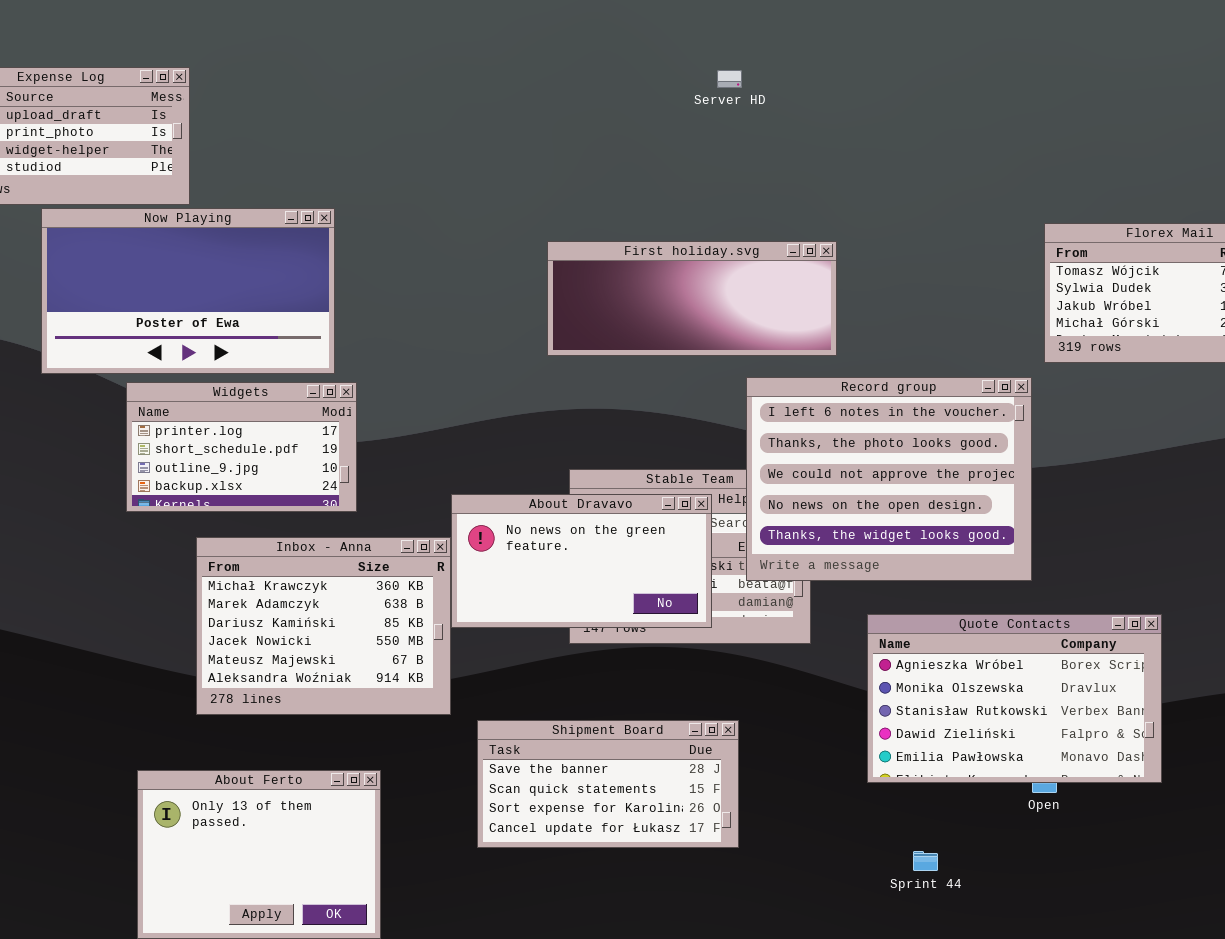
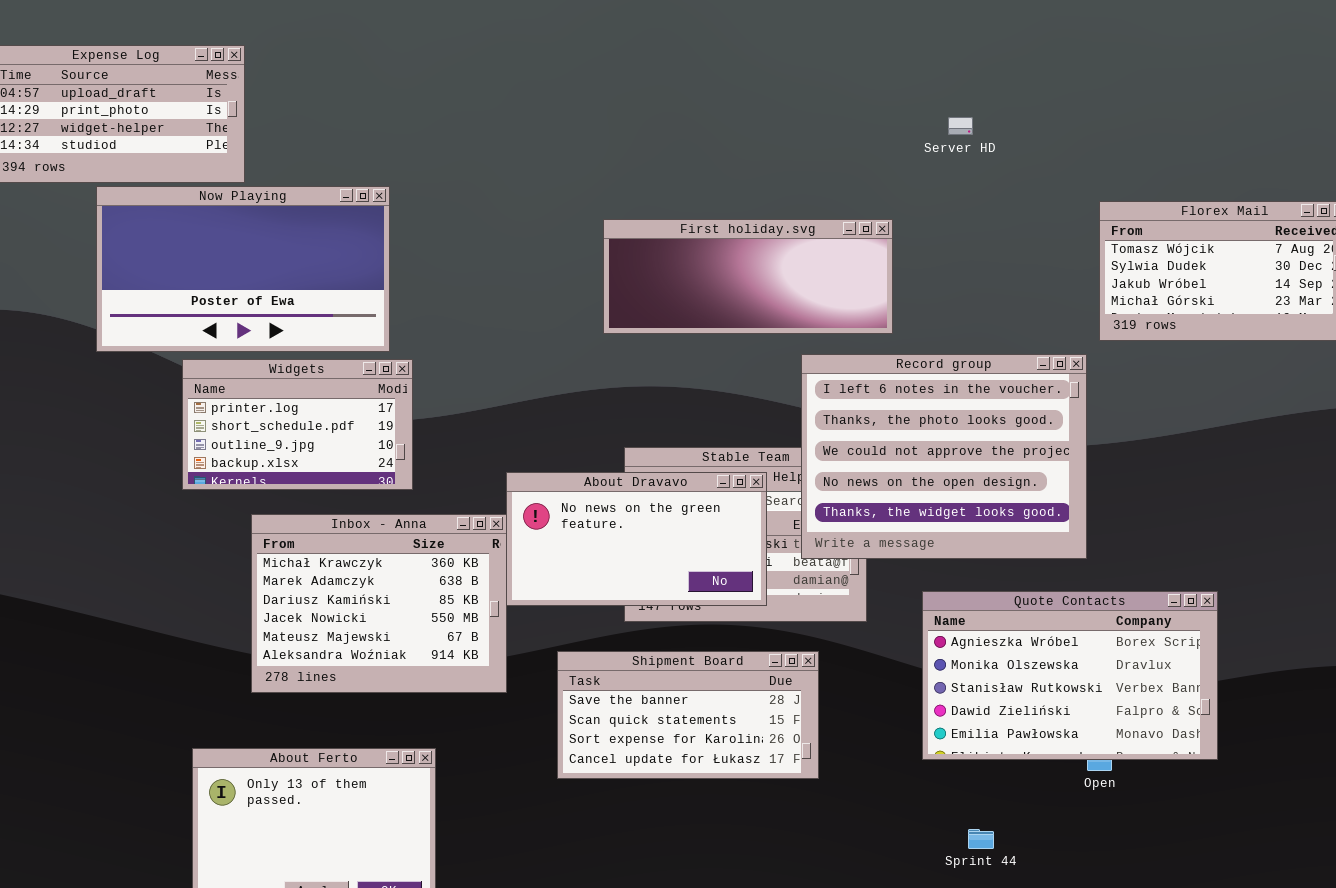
Server HD: [717,70,742,88] -> [948,117,973,135], moved
Shipment Board: [477,720,739,848] -> [557,651,819,779], moved

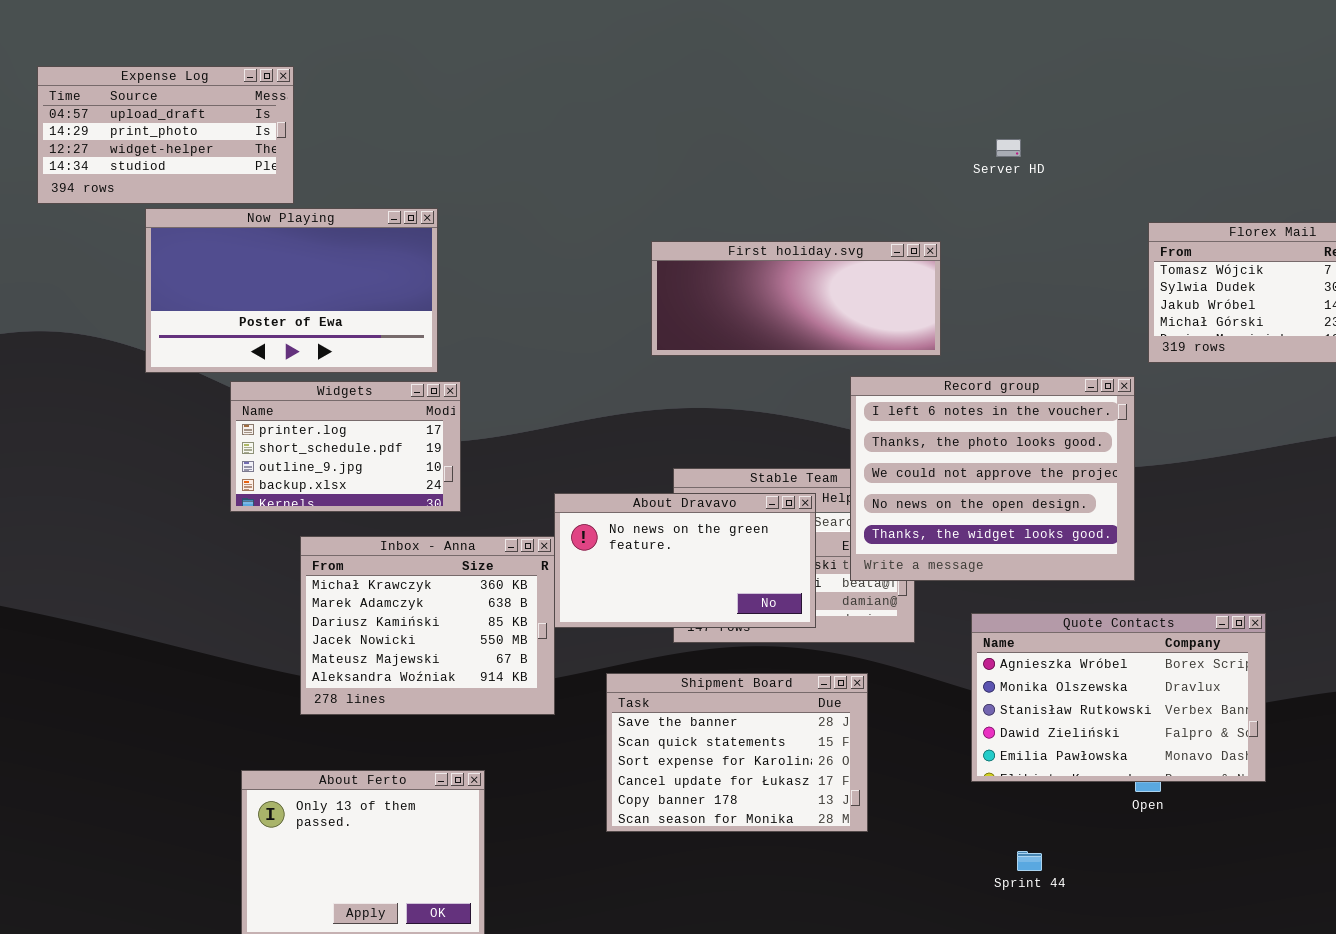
Shipment Board: [557,651,819,779] -> [606,673,868,832], resized

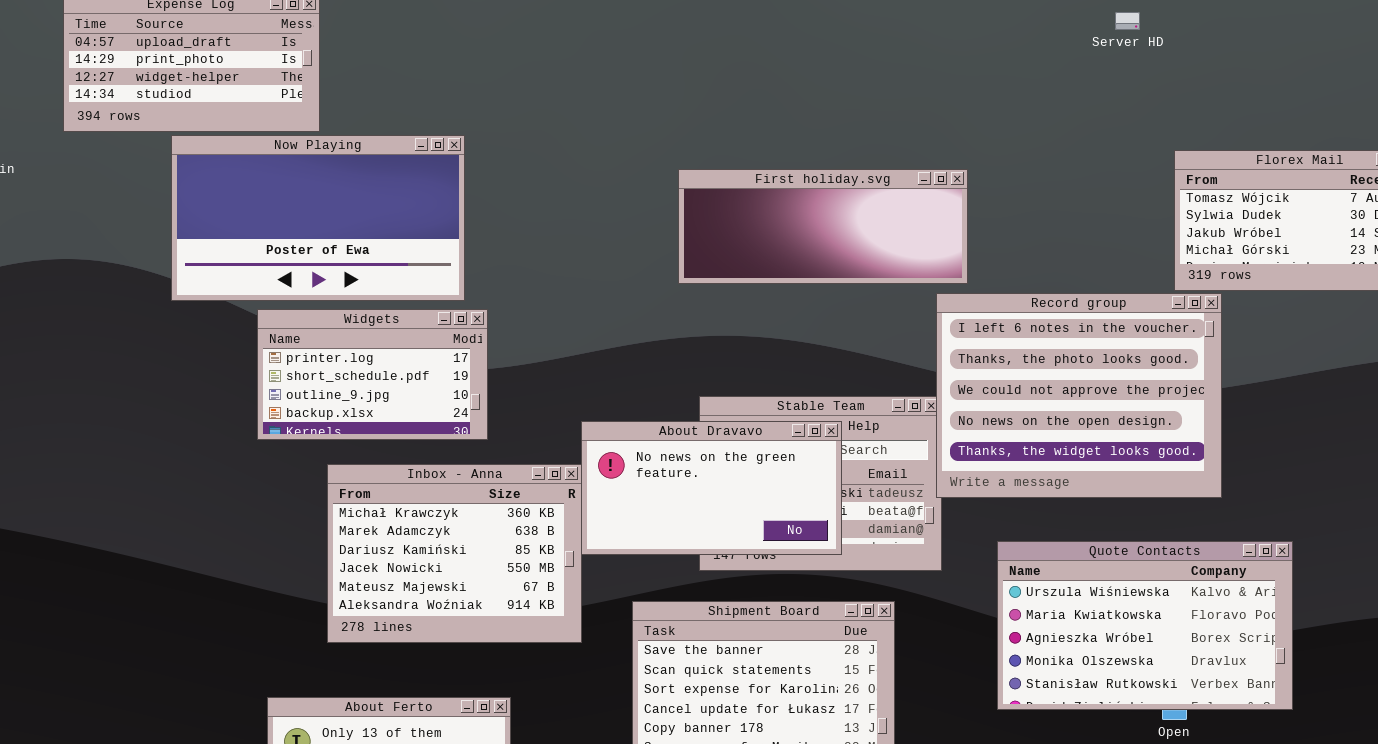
Server HD: [996,139,1021,157] -> [1115,12,1140,30], moved
Record group: [850,376,1135,581] -> [936,293,1222,498], moved
Quote Contacts: [971,613,1266,782] -> [997,541,1293,710], scrolled up 2 rows

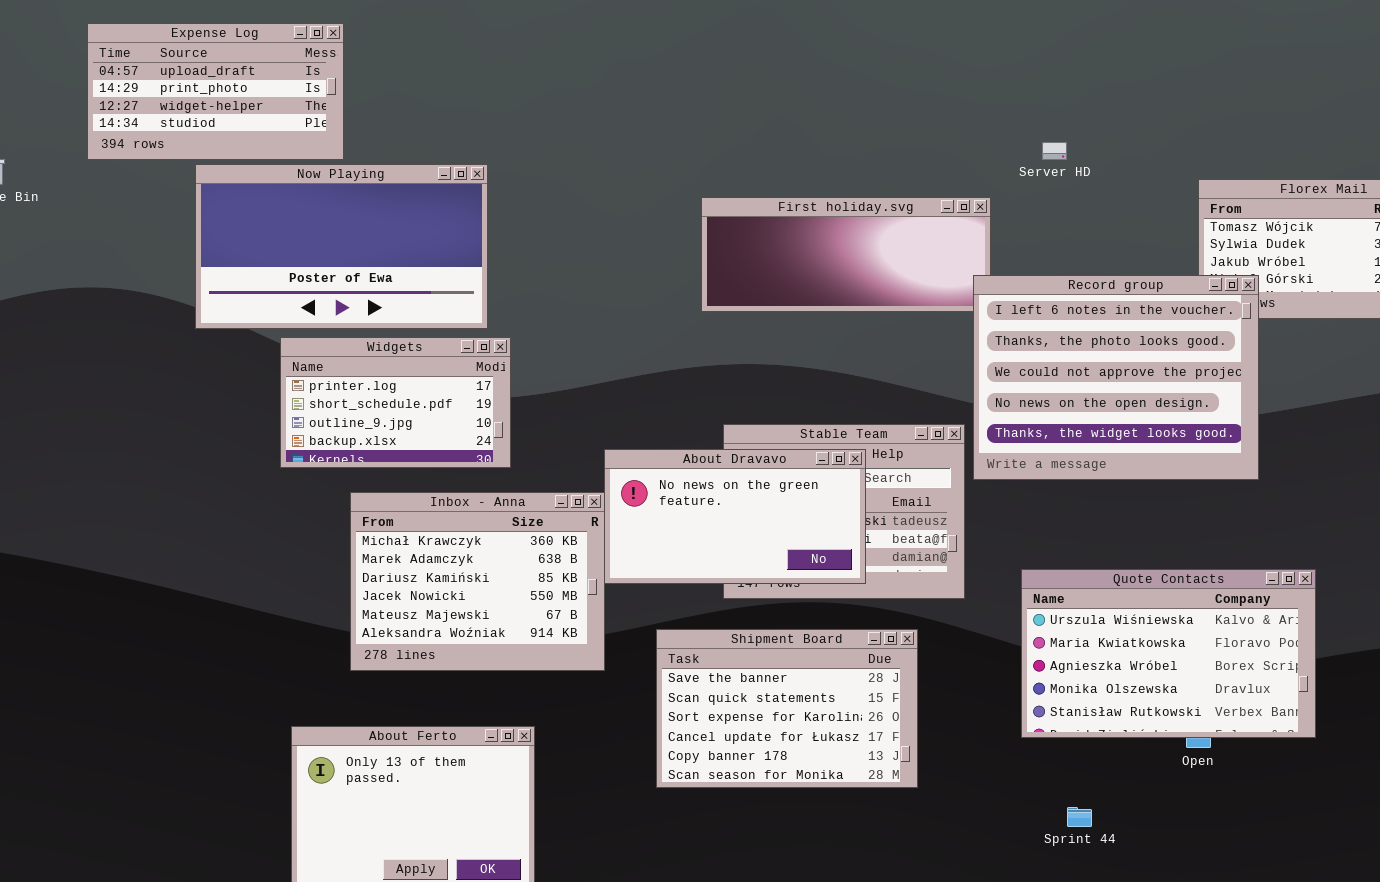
Server HD: [1115,12,1140,30] -> [1042,142,1067,160], moved
Record group: [936,293,1222,498] -> [973,275,1259,480], moved

